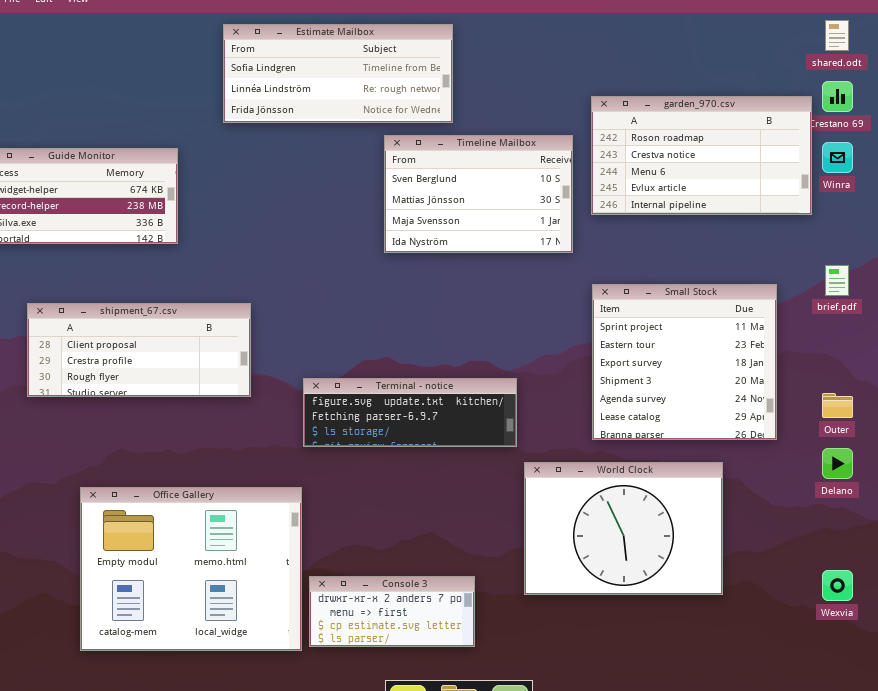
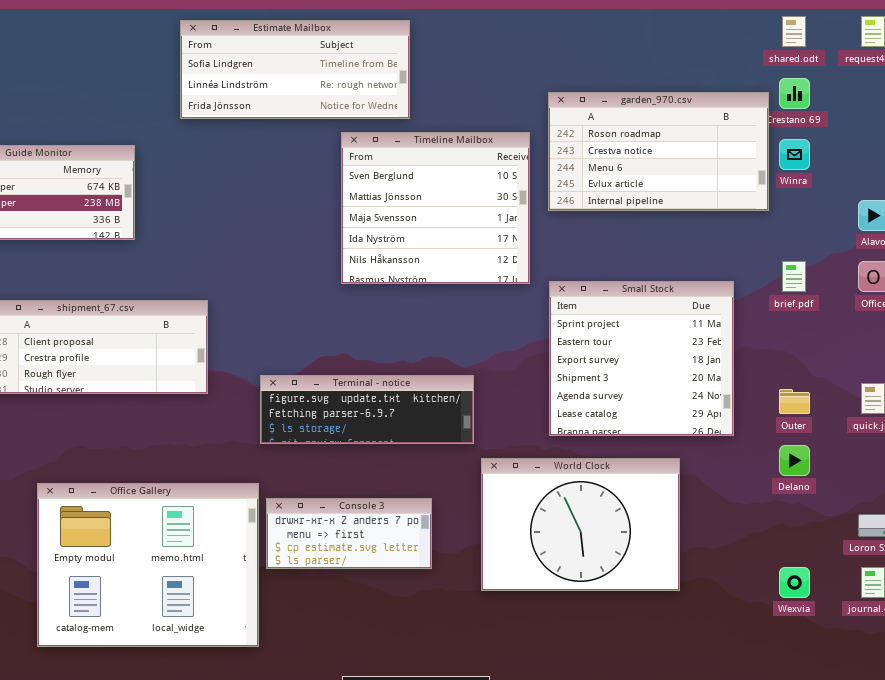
Timeline Mailbox: [384,135,573,253] -> [341,132,530,284], resized
Console 3: [309,576,475,647] -> [266,498,432,569], moved

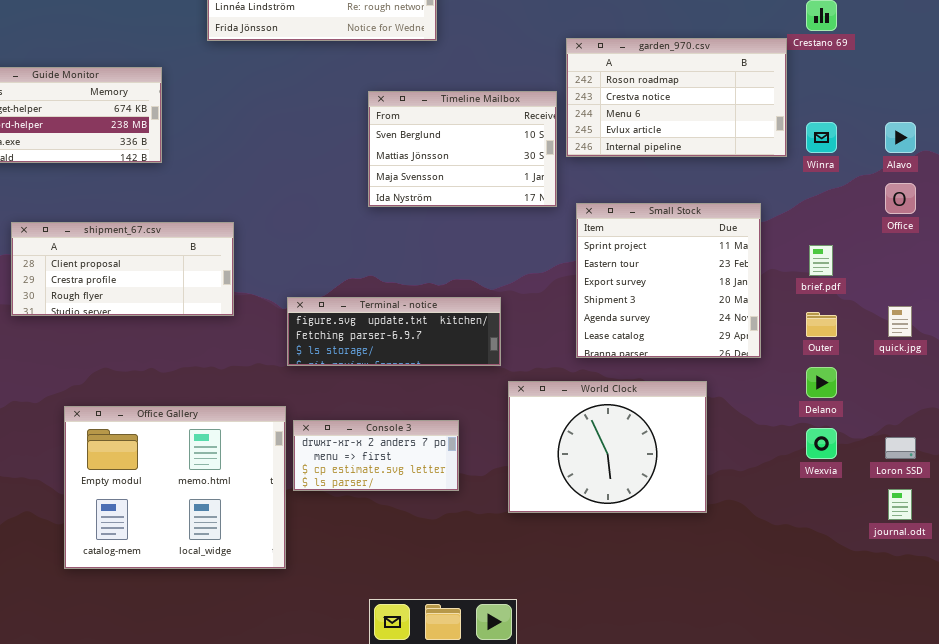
garden_970.csv: [548,92,769,211] -> [566,38,787,157], moved
Timeline Mailbox: [341,132,530,284] -> [368,91,557,207], resized
Winra: [779,139,810,170] -> [806,122,837,153], moved
brief.pdf: [782,261,806,292] -> [809,245,833,276], moved
Wexvia: [779,567,810,598] -> [806,428,837,459], moved

